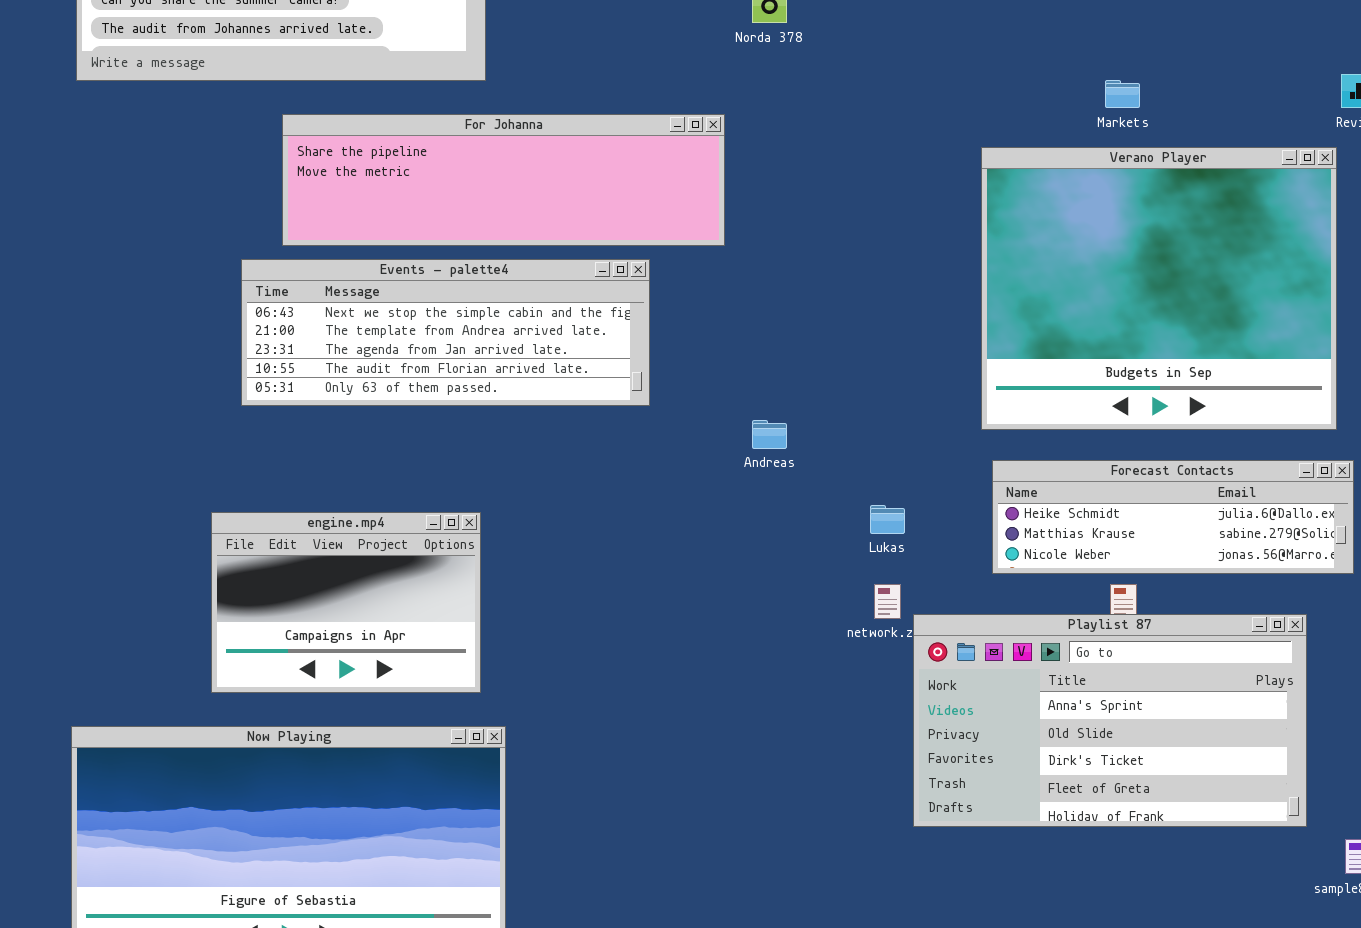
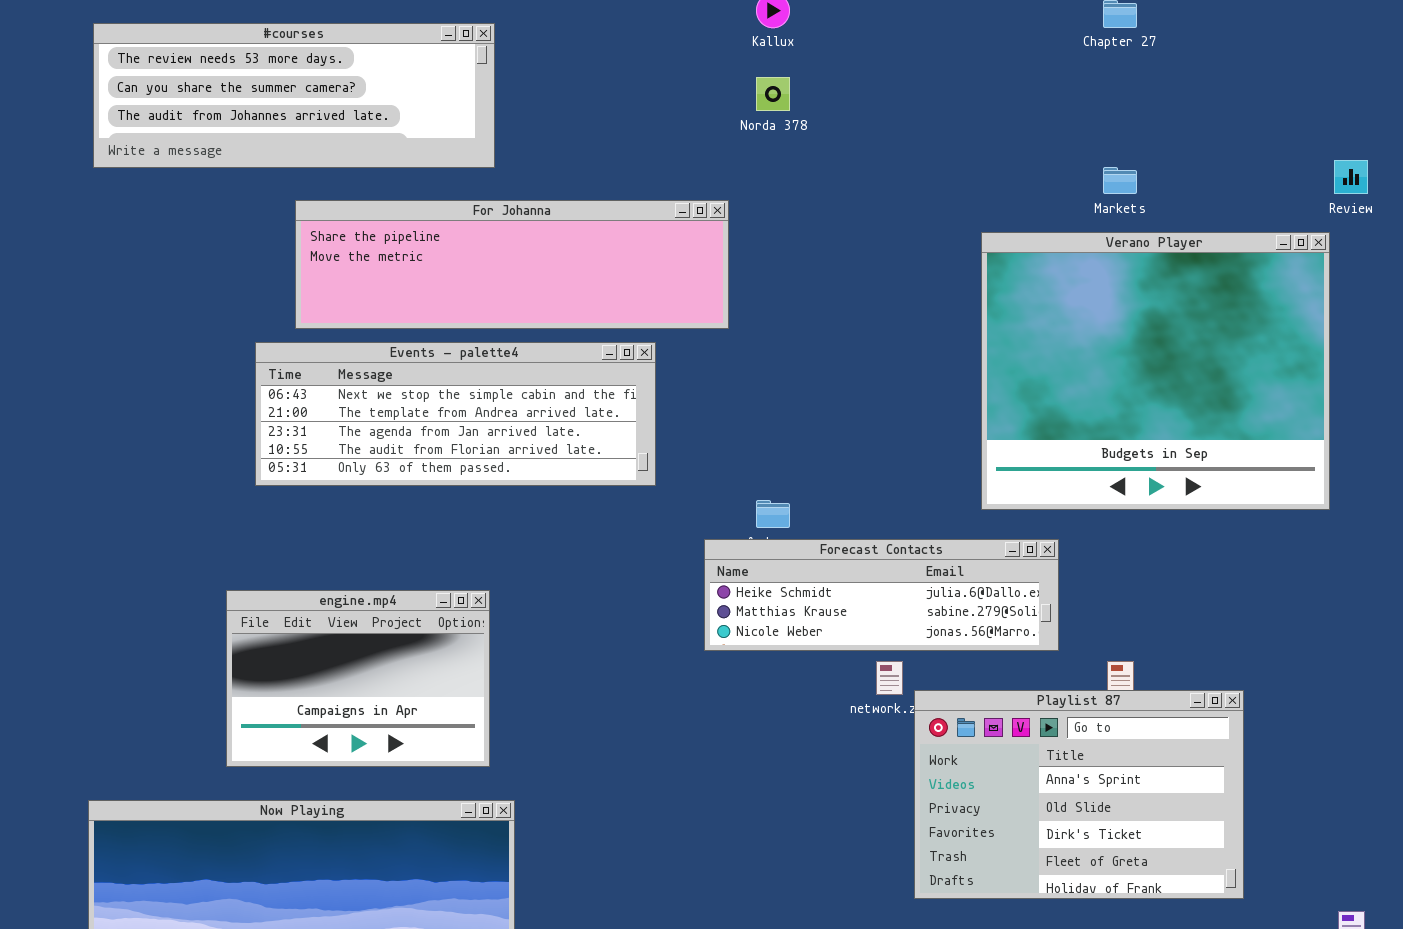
Forecast Contacts: [992,460,1354,574] -> [704,539,1059,651], moved
Playlist 87: [913,614,1307,827] -> [914,690,1244,899], resized

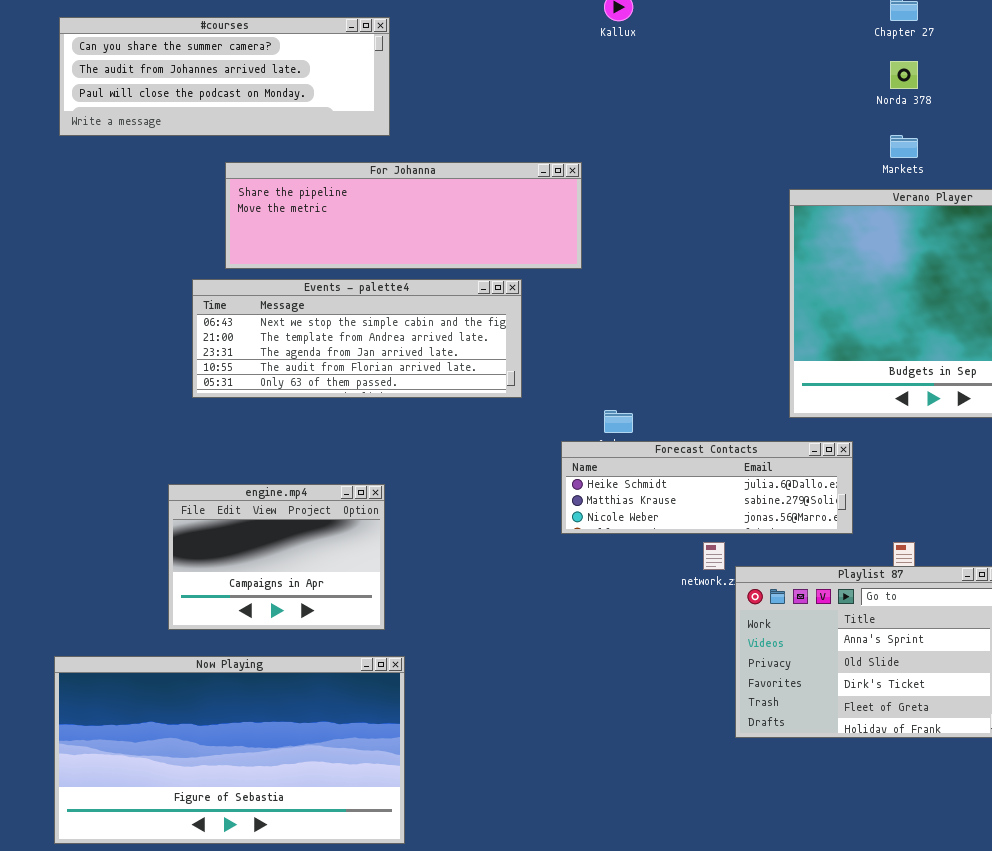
#courses: [93,23,495,168] -> [59,17,390,136], scrolled down 1 row
Norda 378: [756,77,790,111] -> [890,61,918,89], moved

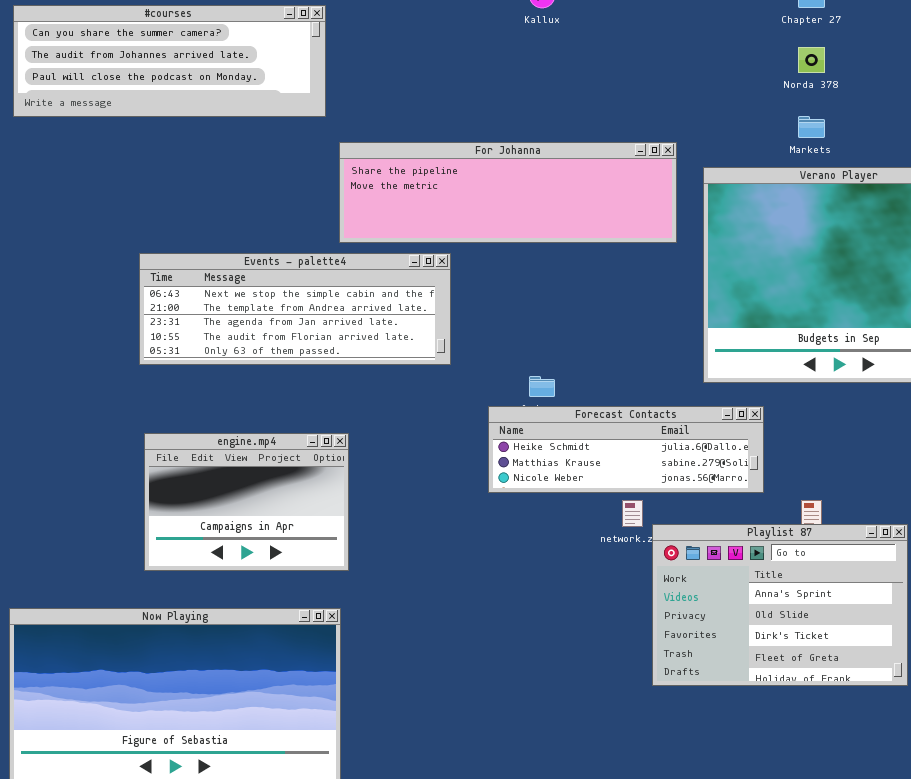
For Johanna: [225,162,582,269] -> [339,142,677,243], moved
engine.mp4: [168,484,385,630] -> [144,433,349,571], moved

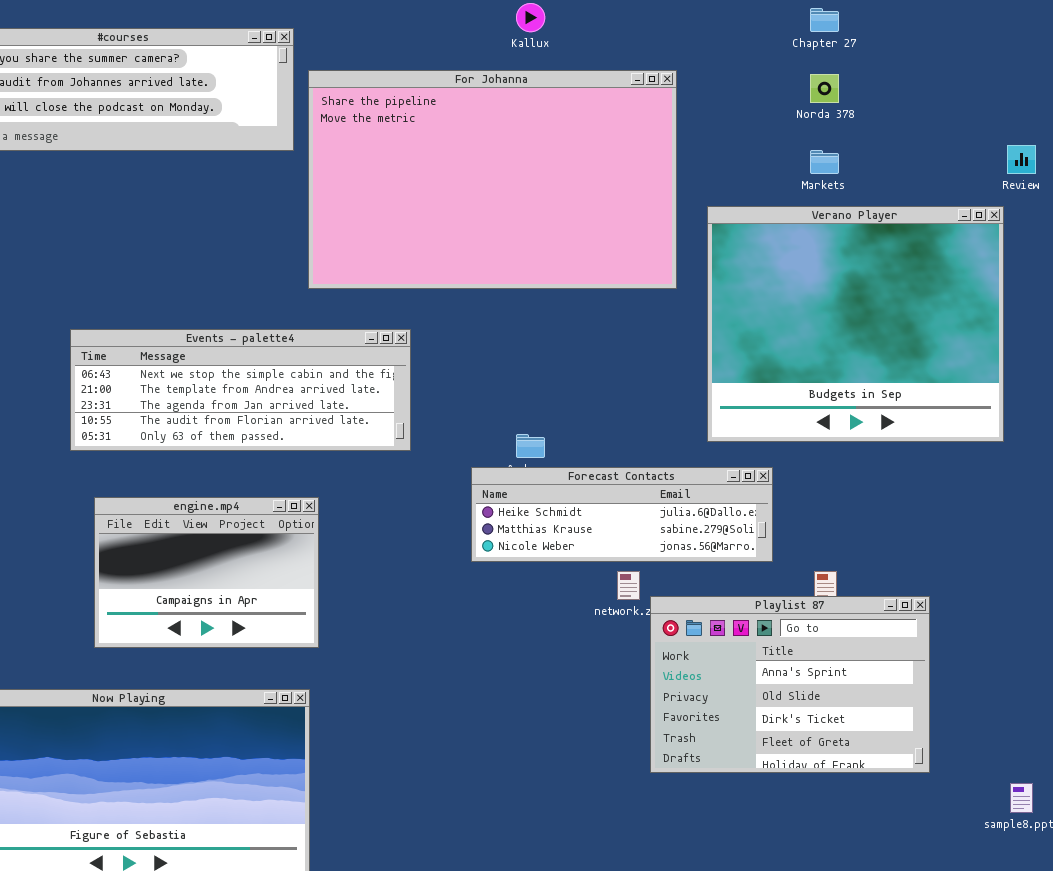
For Johanna: [339,142,677,243] -> [308,70,677,289], resized
Events - palette4: [139,253,451,365] -> [70,329,411,451], moved

